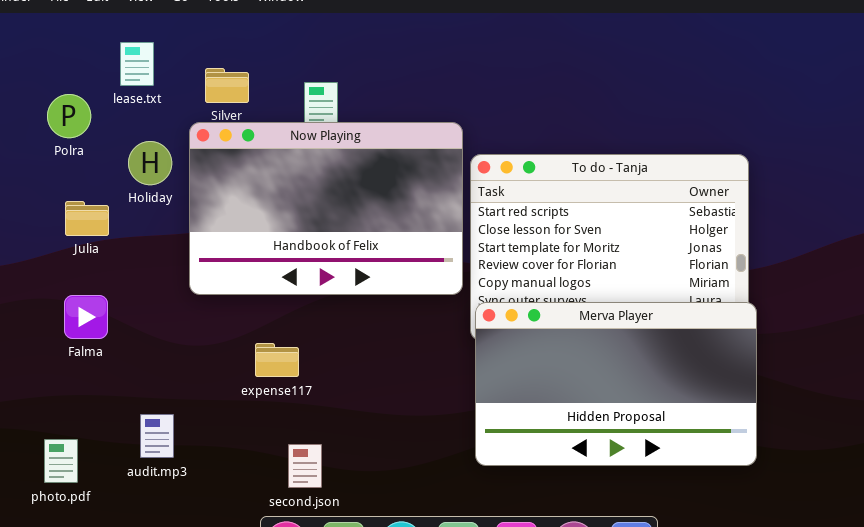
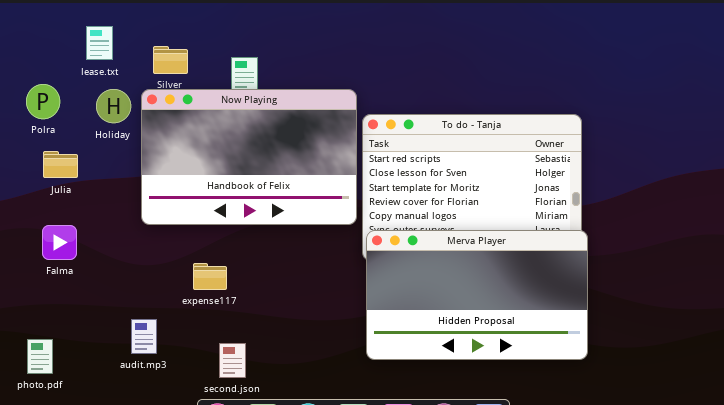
Polra: [47,94,91,138] -> [26,84,60,119], moved
Holiday: [128,141,172,185] -> [96,89,131,123], moved
audit.mp3: [140,414,174,458] -> [131,319,157,354], moved

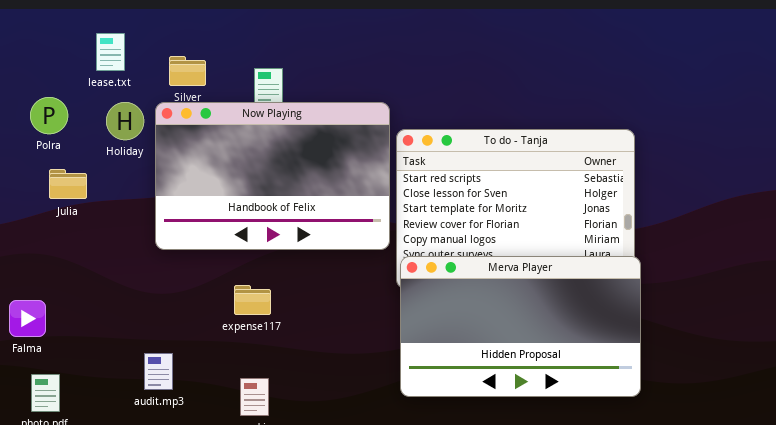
Falma: [42,225,77,260] -> [9,300,46,337], moved
expense117: [193,263,227,290] -> [234,285,271,315], moved

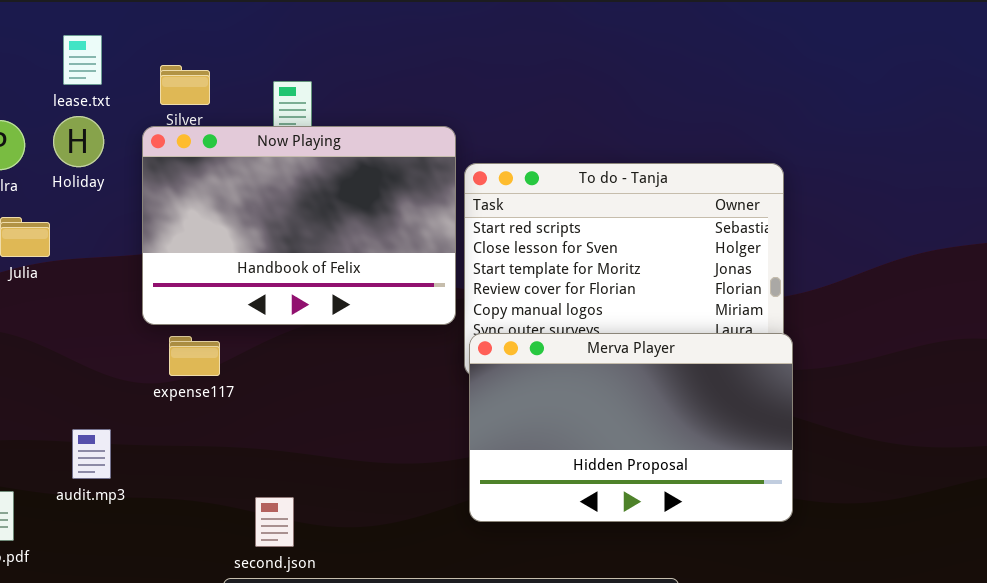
Holiday: [106,102,144,140] -> [53,116,104,167], moved
expense117: [234,285,271,315] -> [169,336,220,376], moved
audit.mp3: [144,353,173,390] -> [72,429,111,479], moved

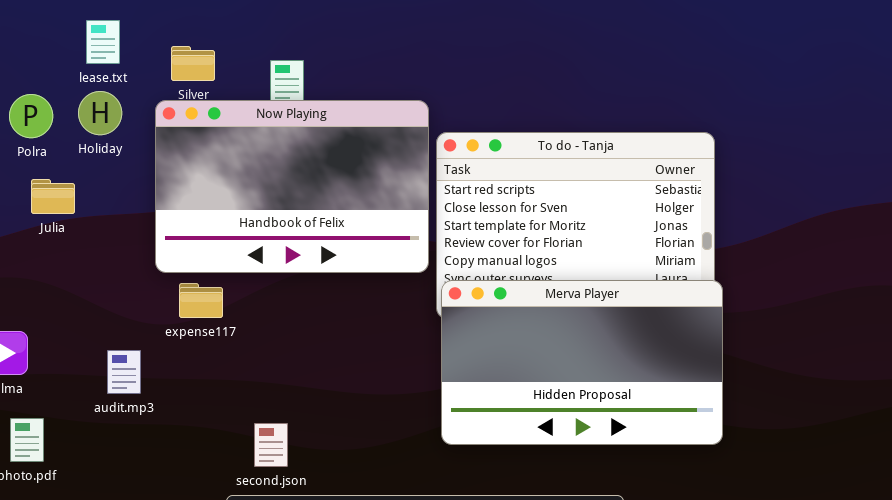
audit.mp3: [72,429,111,479] -> [107,350,141,394], moved

